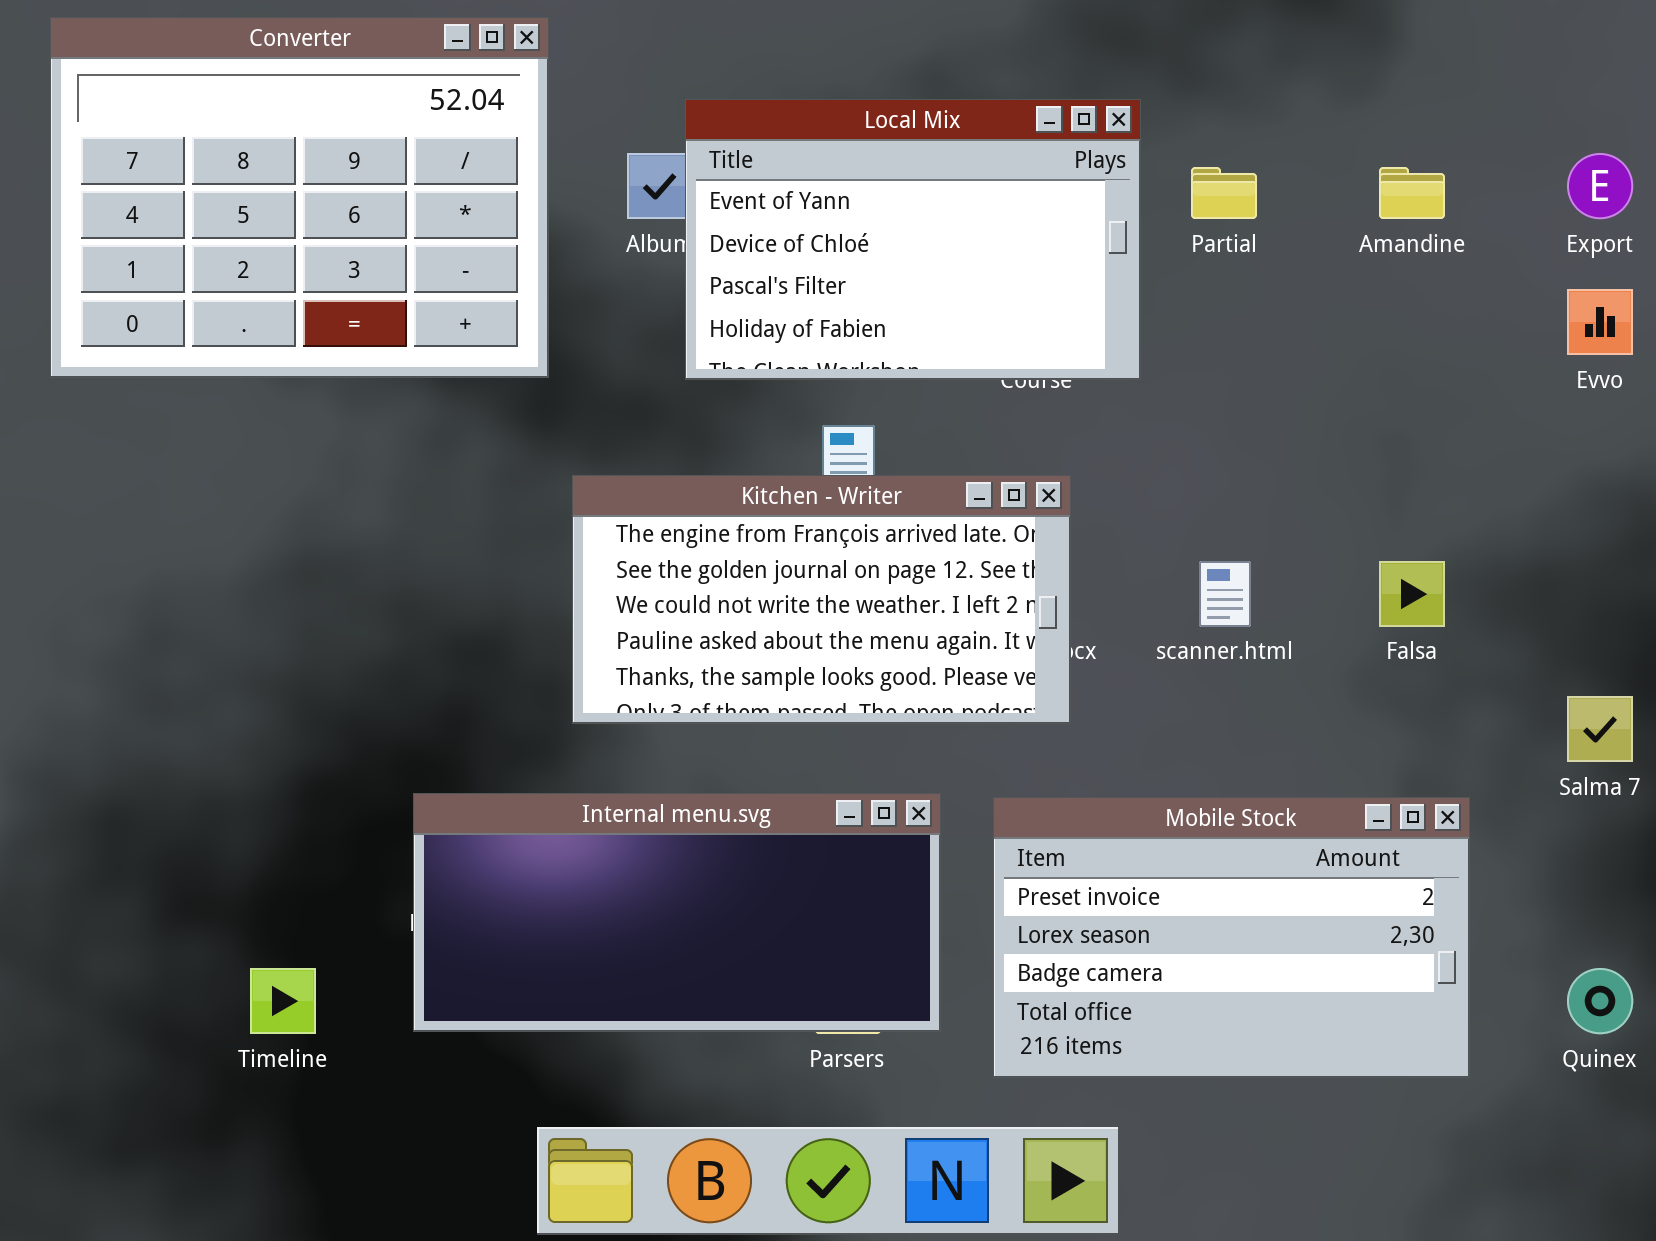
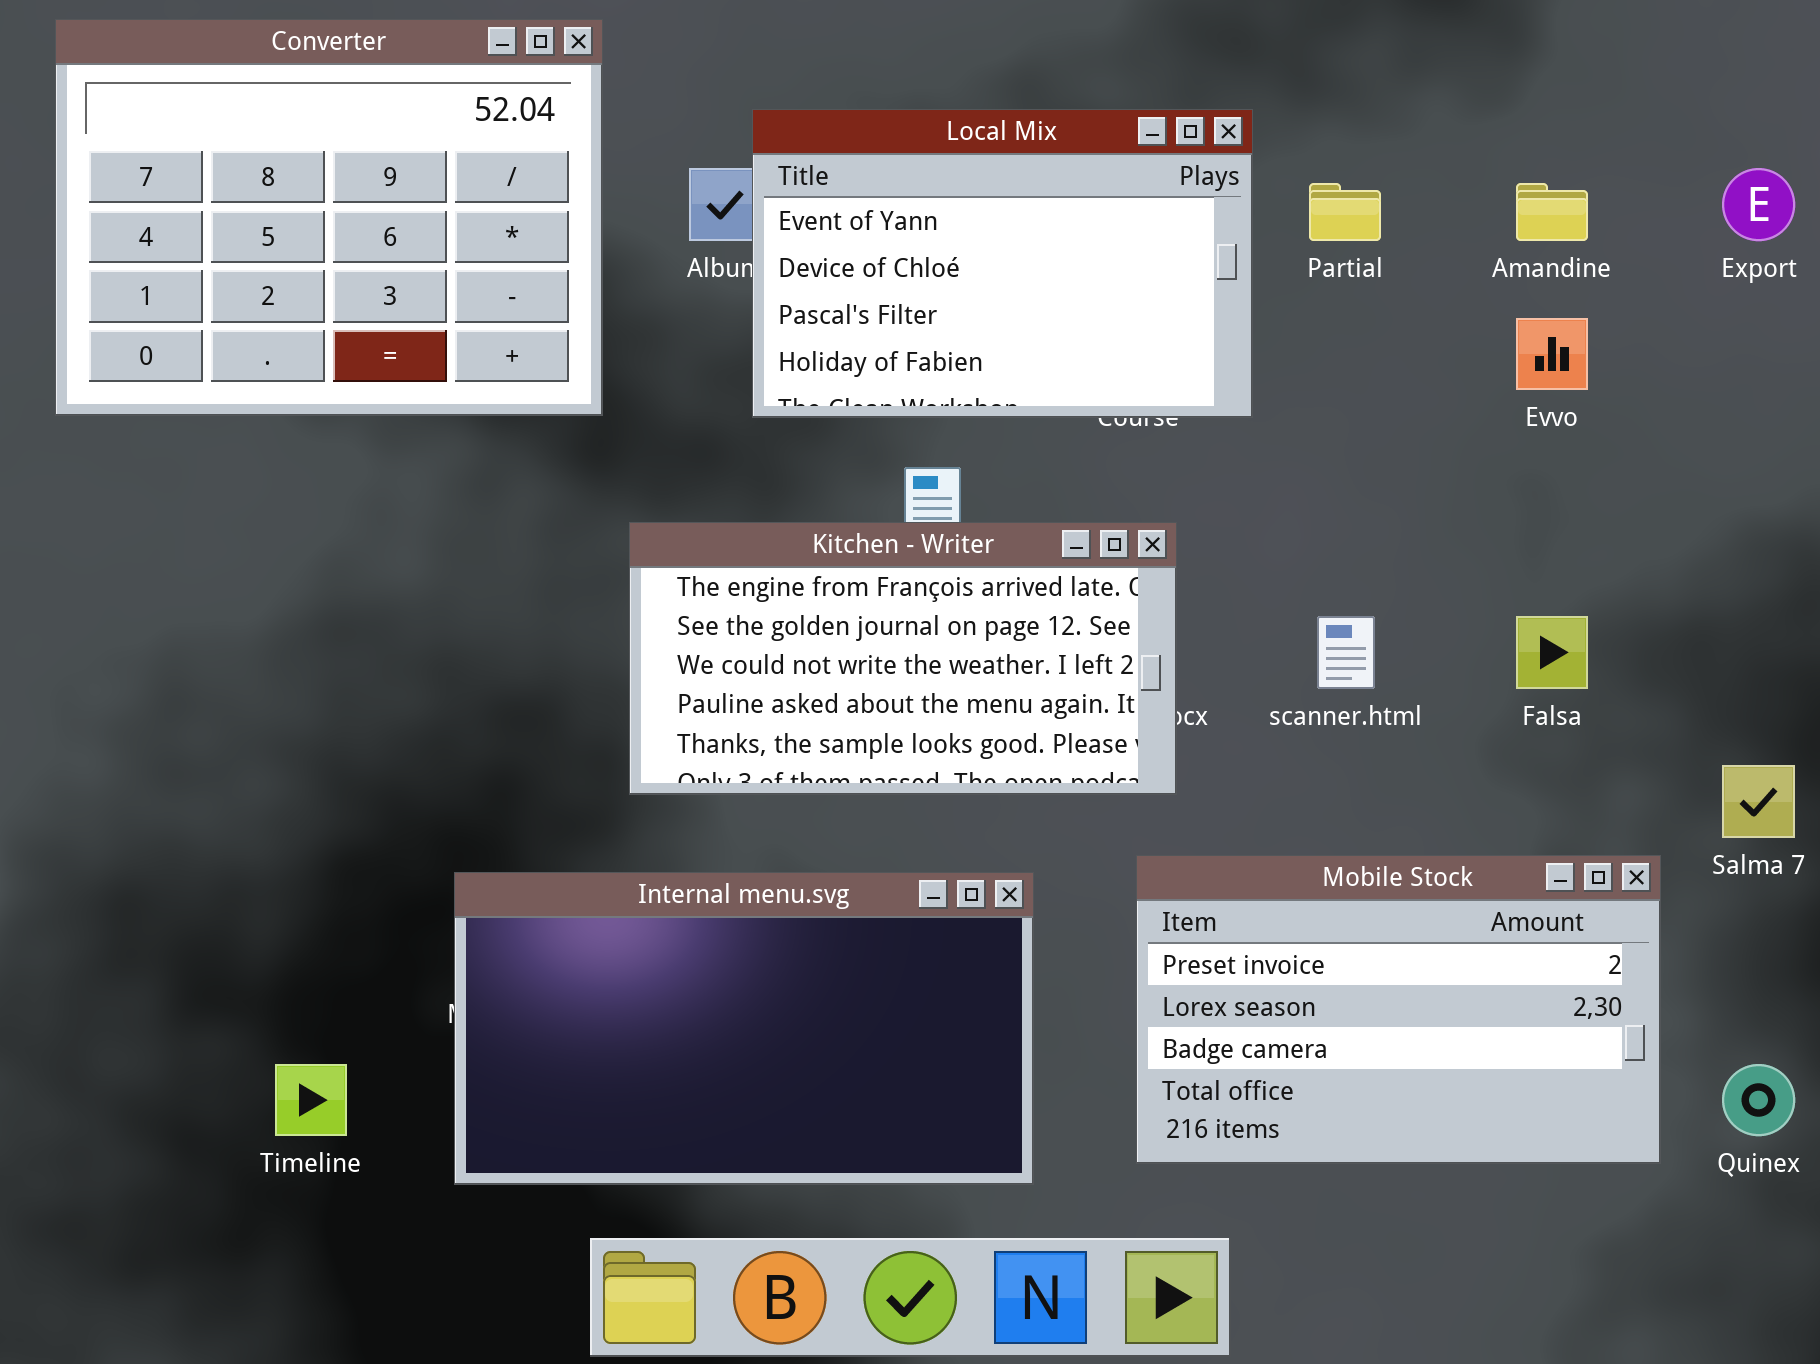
Evvo: [1567,289,1633,355] -> [1516,318,1588,390], moved
Internal menu.svg: [413,793,941,1032] -> [454,872,1034,1185], resized
Mobile Stock: [993,797,1470,1078] -> [1136,855,1661,1164], moved

